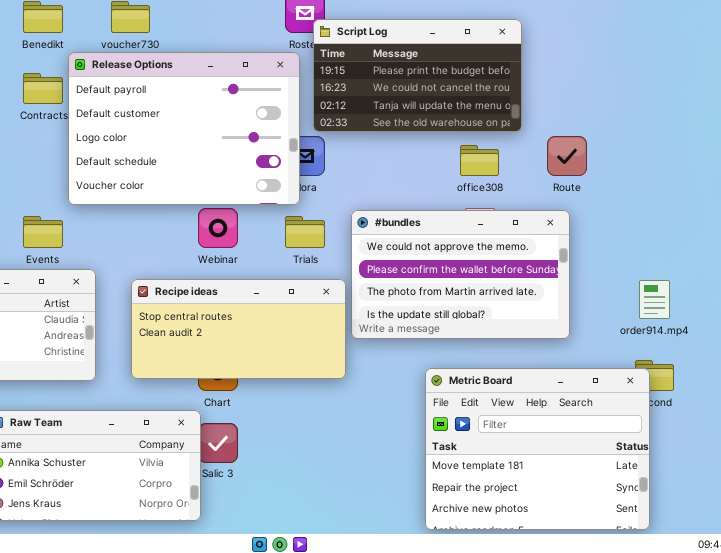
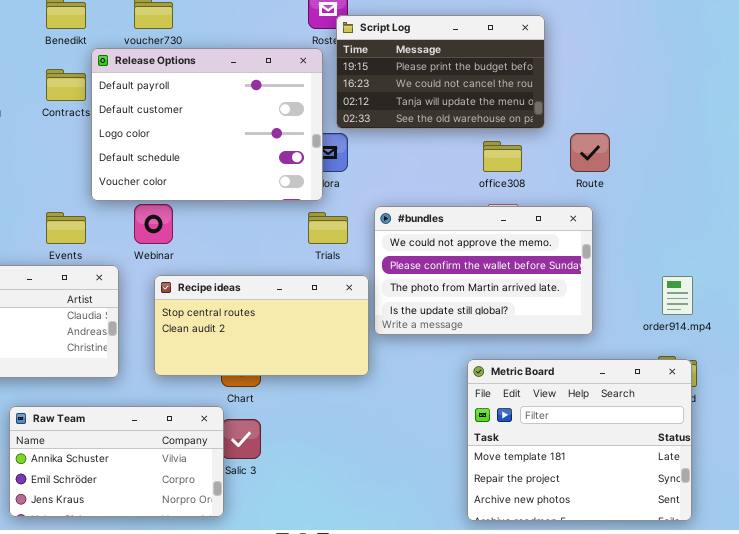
Webinar: [198,208,238,248] -> [134,204,173,244], moved
Metric Board: [425,368,650,530] -> [467,359,692,521], moved

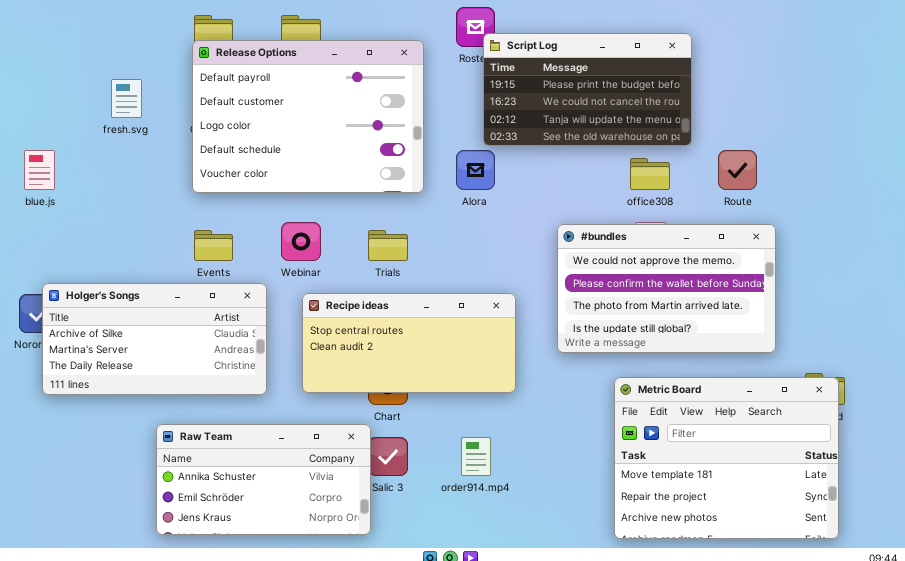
Release Options: [91,48,323,201] -> [192,40,424,193], moved
#bundles: [374,206,593,335] -> [557,224,776,353], moved
Trials: [308,212,348,244] -> [368,230,408,261], moved
order914.mp4: [662,276,693,315] -> [461,437,491,476], moved

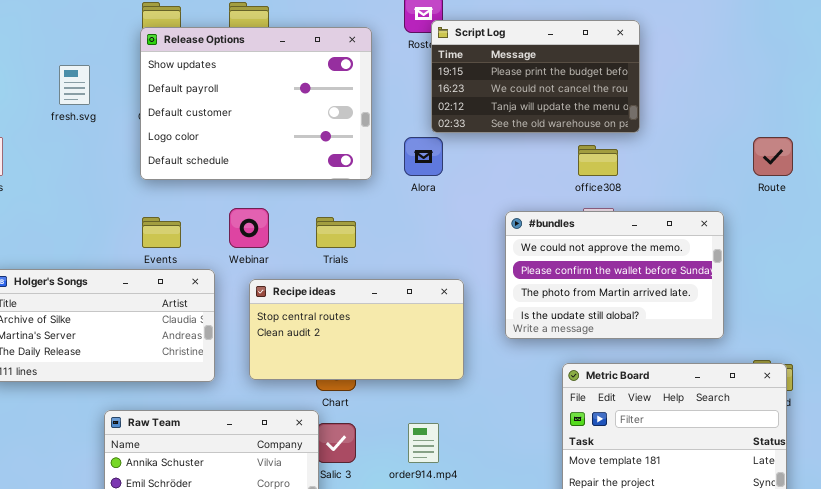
Release Options: [192,40,424,193] -> [140,27,372,180], scrolled up 1 row
Route: [718,150,757,190] -> [753,137,793,176], moved

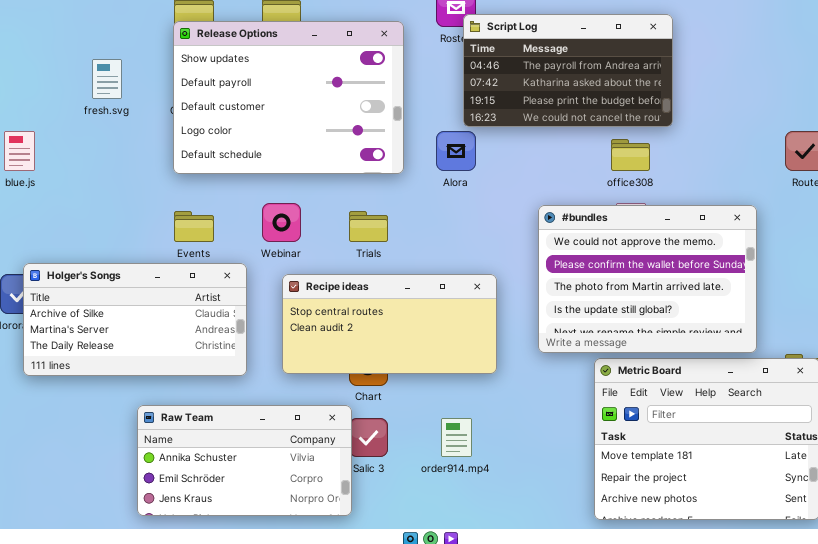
Script Log: [431,20,640,133] -> [463,14,673,127], scrolled up 2 rows
#bundles: [505,211,724,339] -> [538,205,757,353], resized

